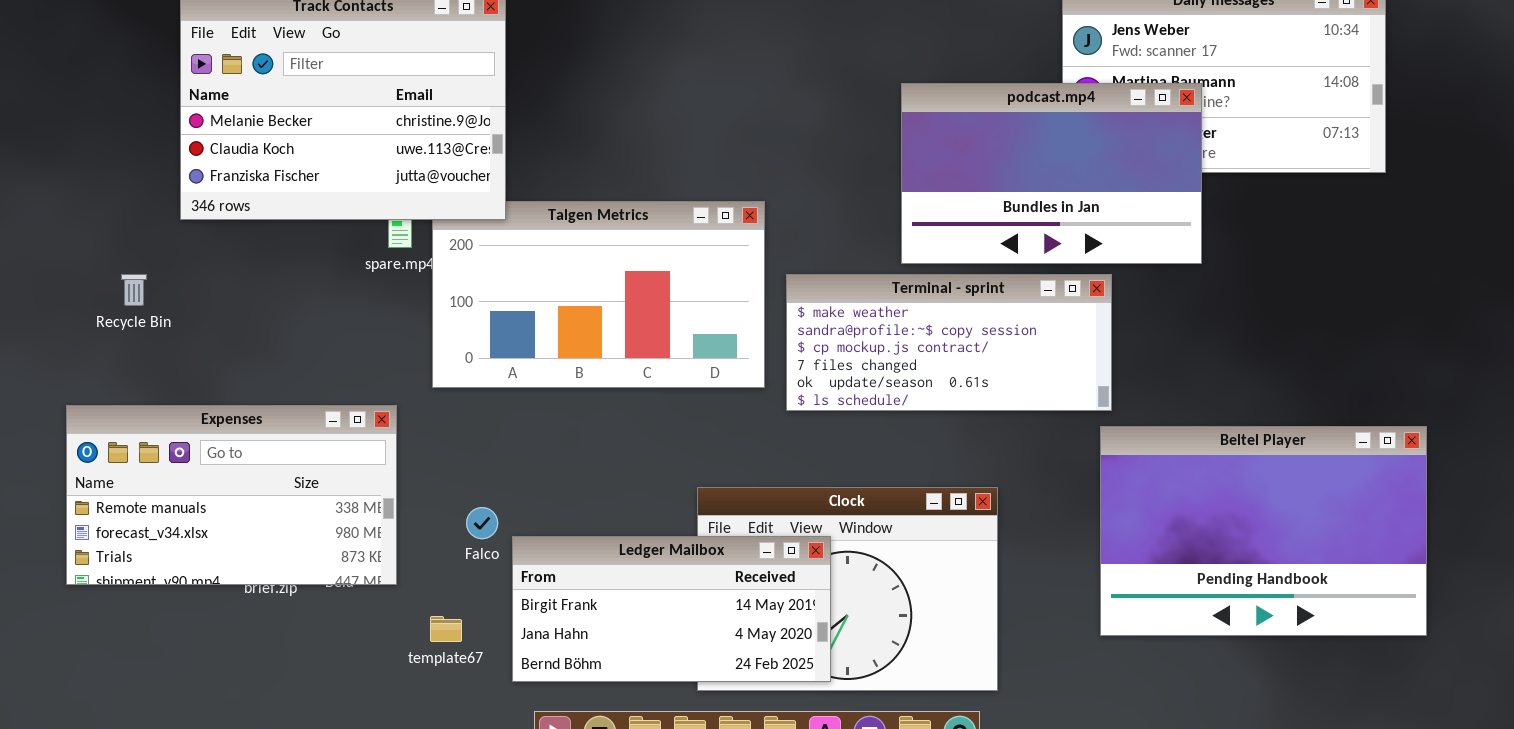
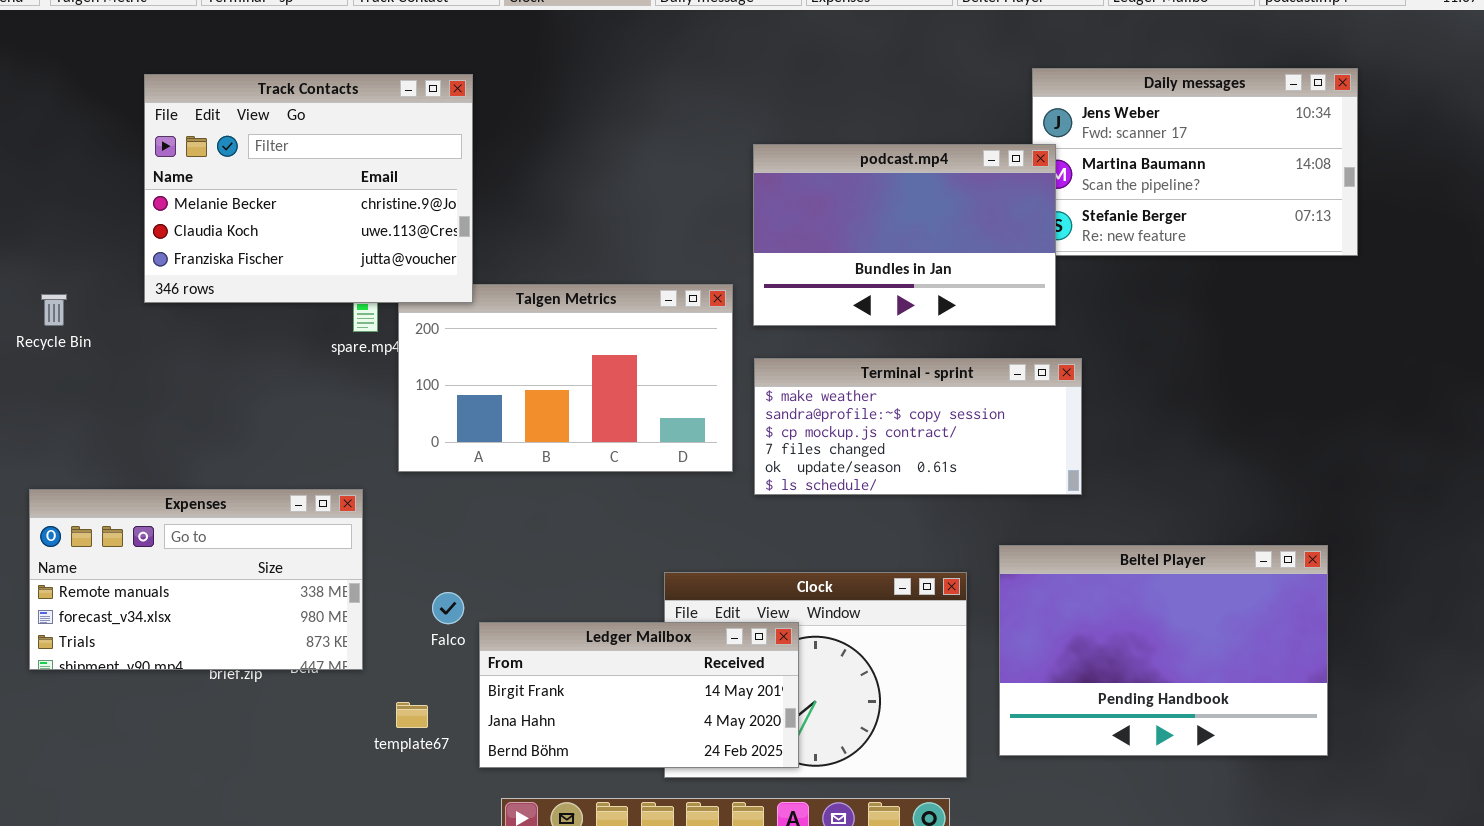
podcast.mp4: [901,83,1202,264] -> [753,144,1056,326], moved
Recycle Bin: [121,274,147,306] -> [41,294,67,326], moved
Beltel Player: [1100,426,1427,636] -> [999,545,1328,756], moved

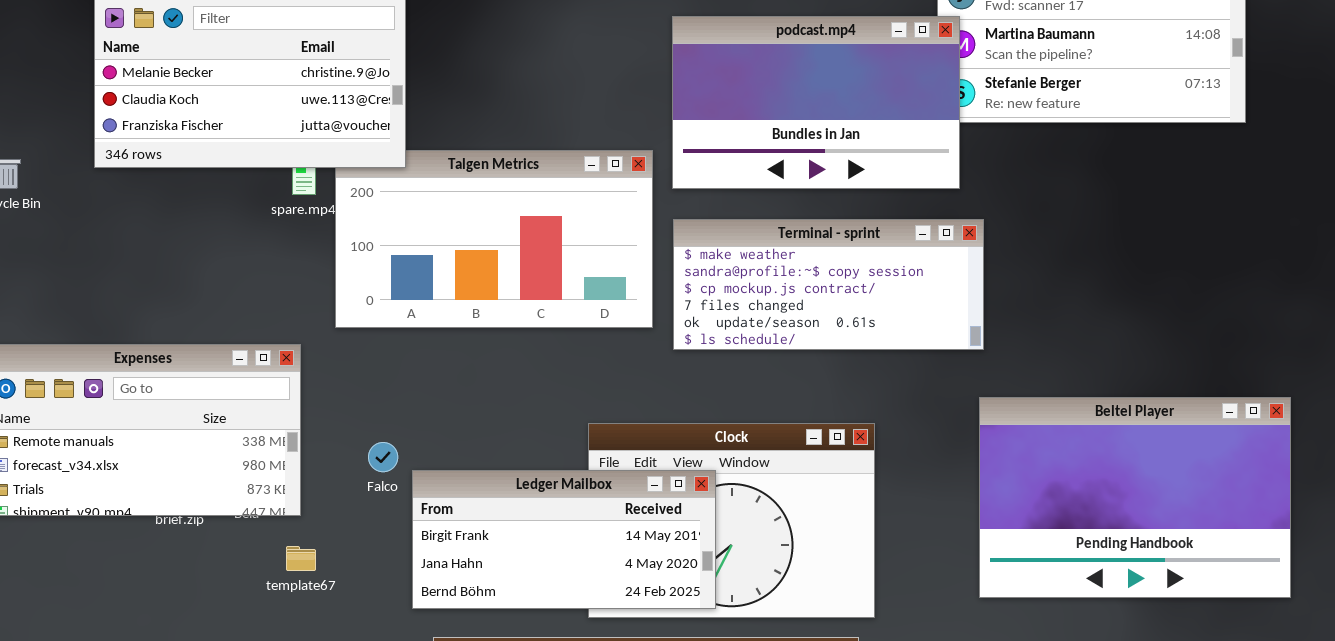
Beltel Player: [999,545,1328,756] -> [979,397,1291,598], moved
template67: [396,702,428,728] -> [286,546,316,571], moved

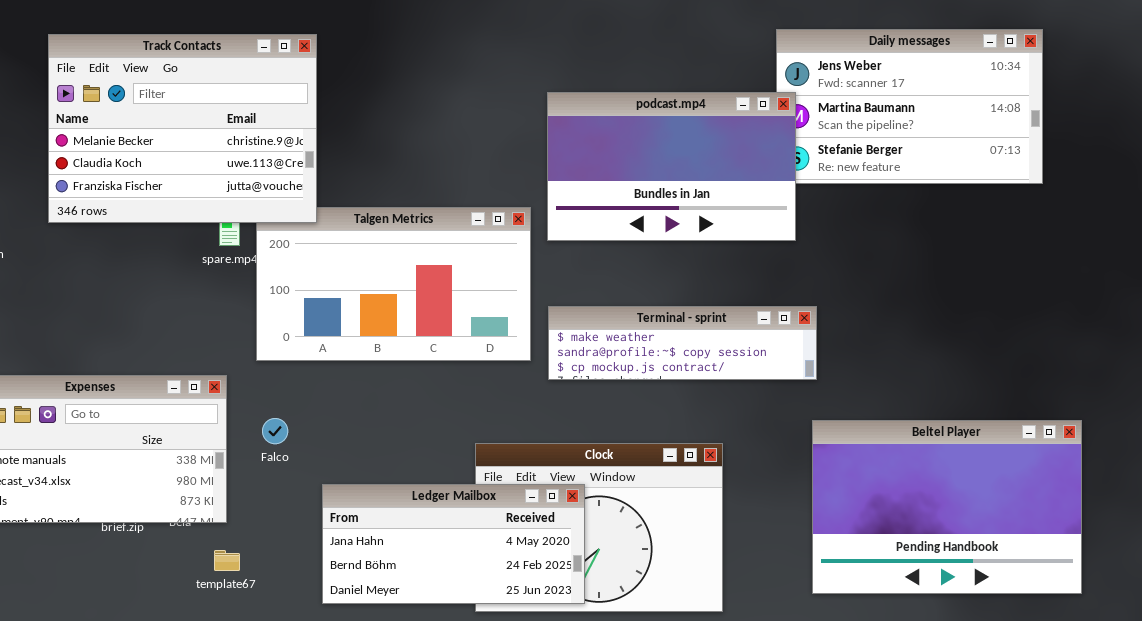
Terminal - sprint: [673,219,984,350] -> [548,306,817,380], resized
Falco: [368,442,398,472] -> [262,418,288,444], moved
Ledger Mailbox: [412,470,716,609] -> [322,484,585,604], scrolled down 1 row

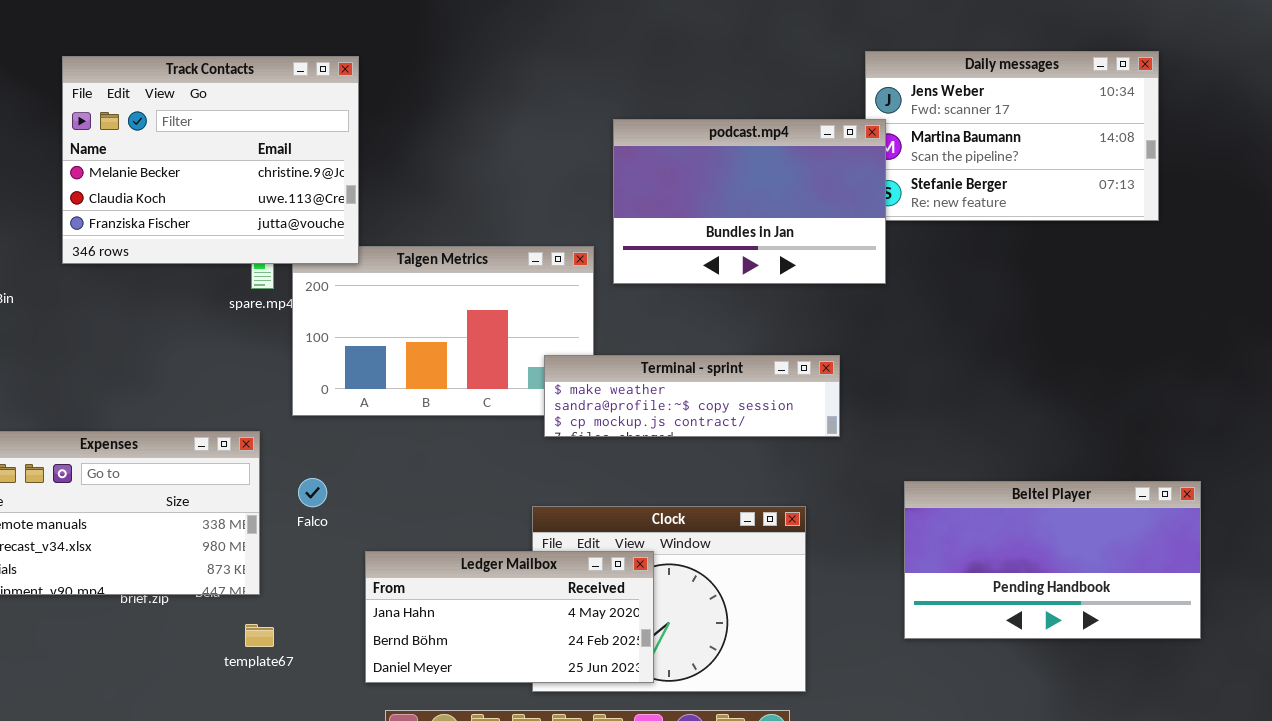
Terminal - sprint: [548,306,817,380] -> [544,355,840,437], moved
Beltel Player: [812,420,1082,594] -> [904,481,1201,639], resized

